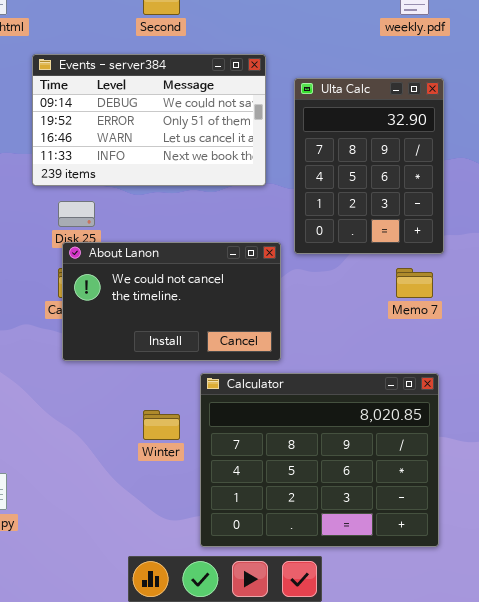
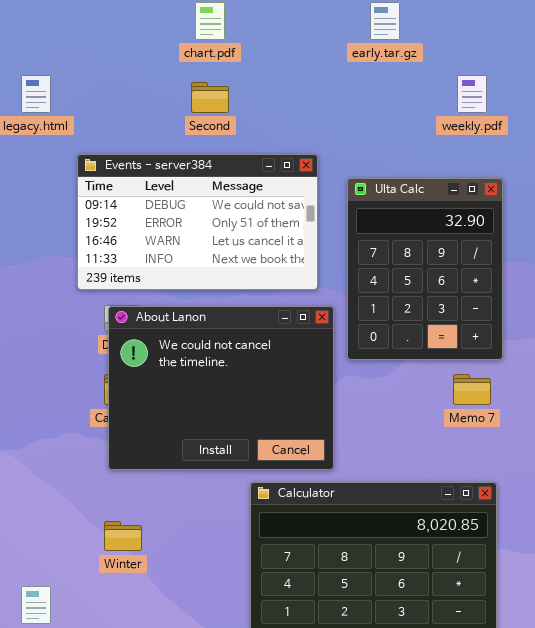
About Lanon: [62,242,281,361] -> [108,306,334,470], resized
Winter: [143,410,180,440] -> [104,521,142,551], moved

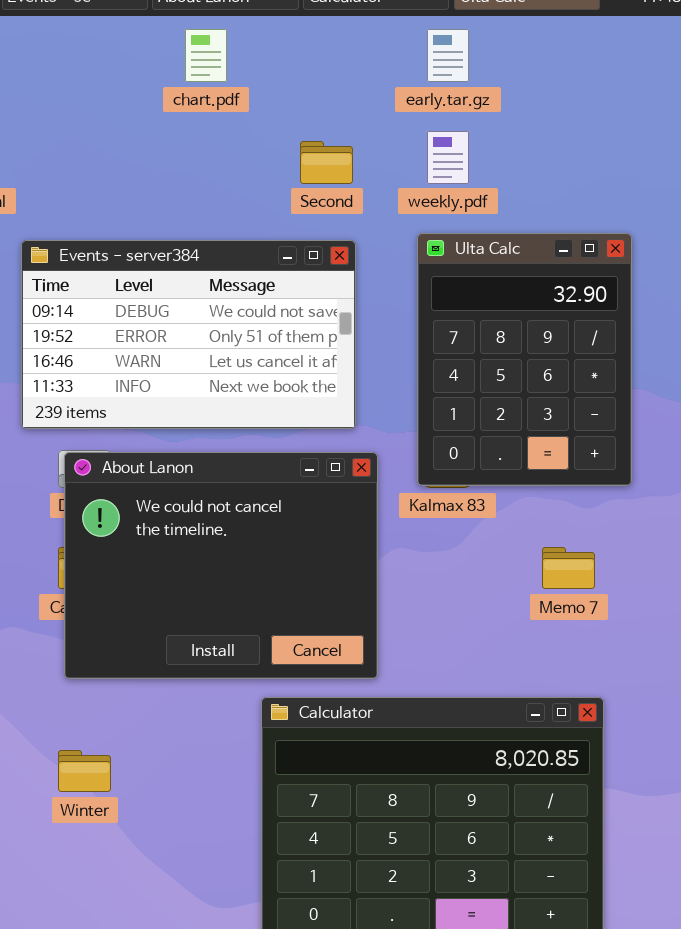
weekly.pdf: [457,75,487,113] -> [427,131,469,184], moved
Second: [191,82,229,113] -> [300,141,353,184], moved
Ulta Calc: [347,178,503,360] -> [417,233,632,486], moved

